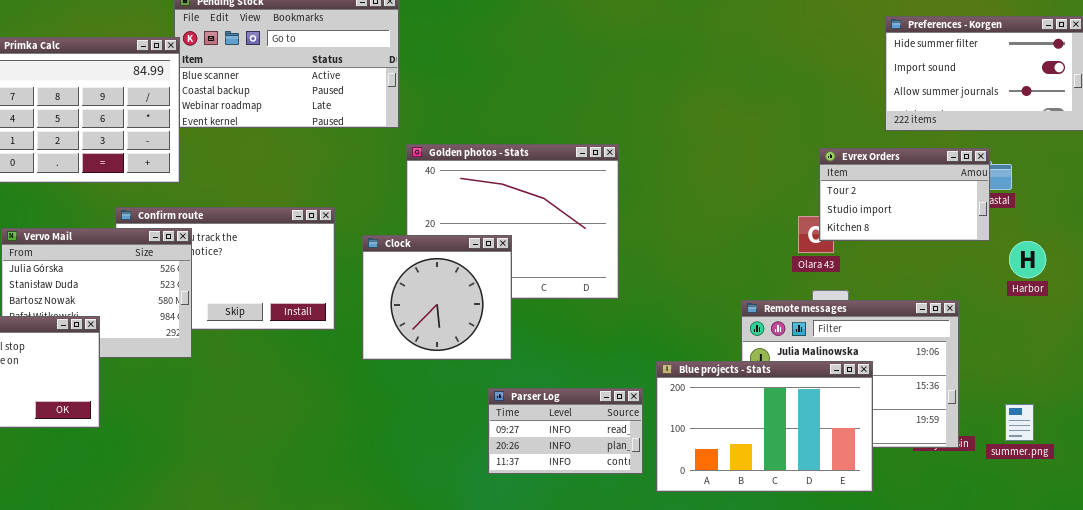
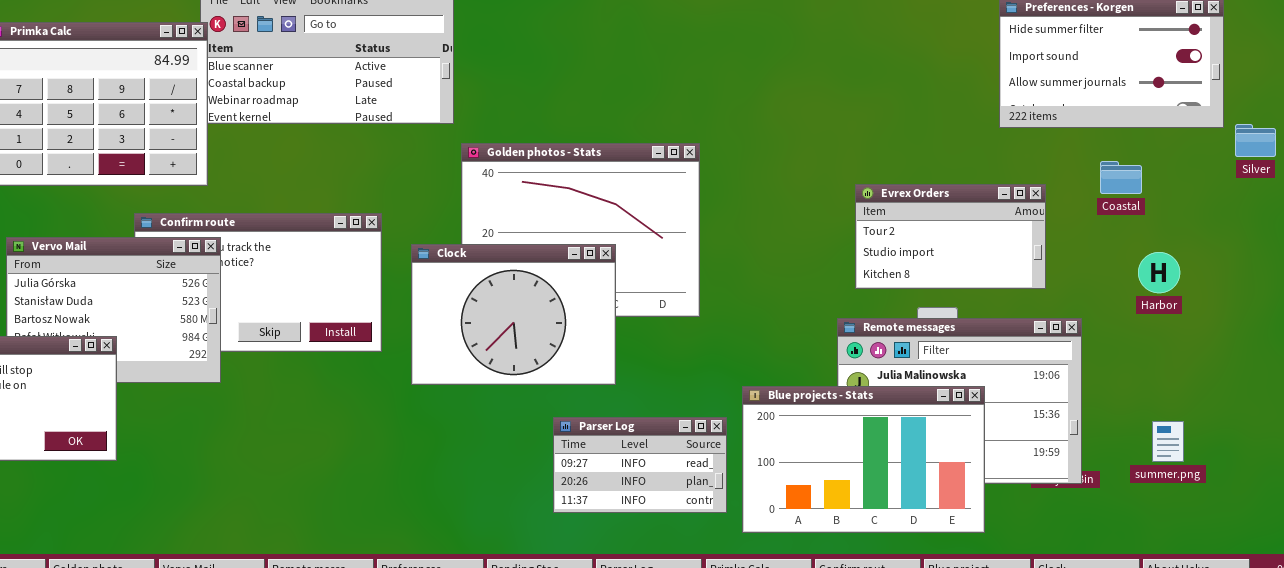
Evrex Orders: [819,148,990,241] -> [855,184,1046,289], moved
Clock: [362,235,512,360] -> [411,244,616,385], resized
summer.png: [1005,404,1034,441] -> [1152,421,1184,462], moved

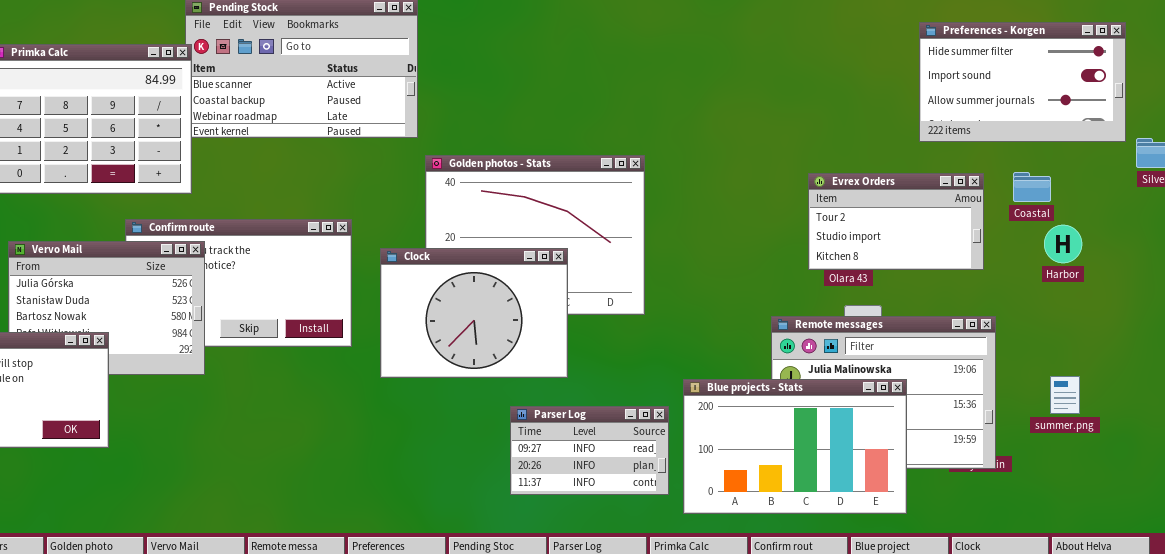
Evrex Orders: [855,184,1046,289] -> [808,173,984,270], moved
Harbor: [1138,252,1180,293] -> [1044,225,1082,263], moved
summer.png: [1152,421,1184,462] -> [1050,376,1080,414], moved

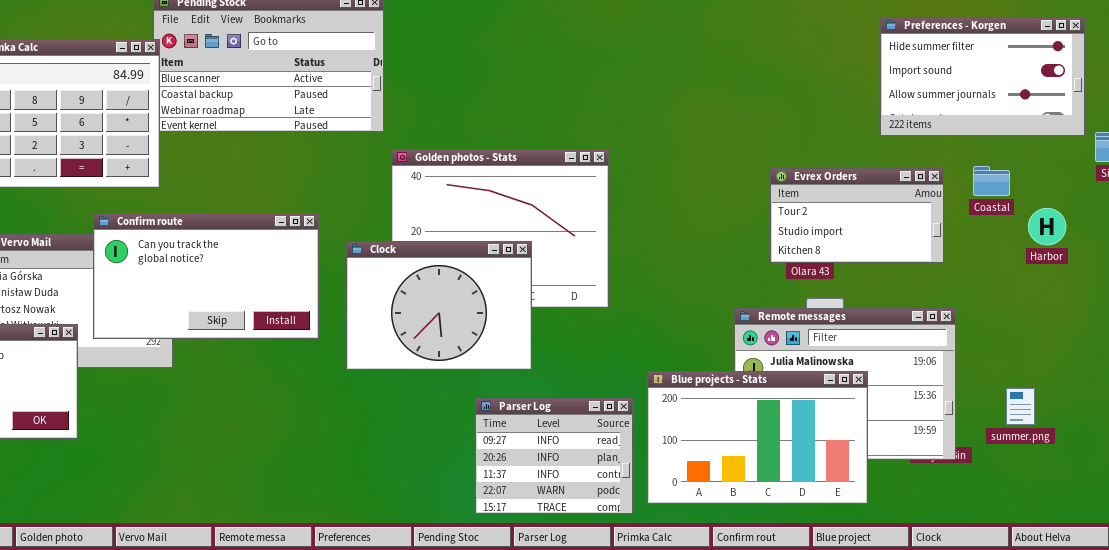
Confirm route: [125,219,352,347] -> [93,213,319,339], raised
Harbor: [1044,225,1082,263] -> [1028,208,1066,245], moved
summer.png: [1050,376,1080,414] -> [1006,388,1035,425], moved
Parser Log: [510,406,669,495] -> [475,398,633,514], resized

